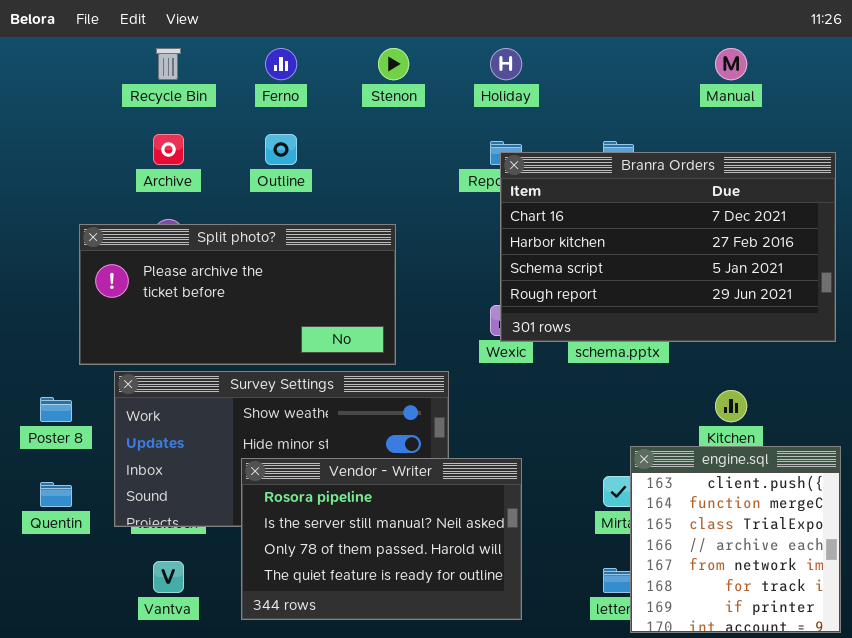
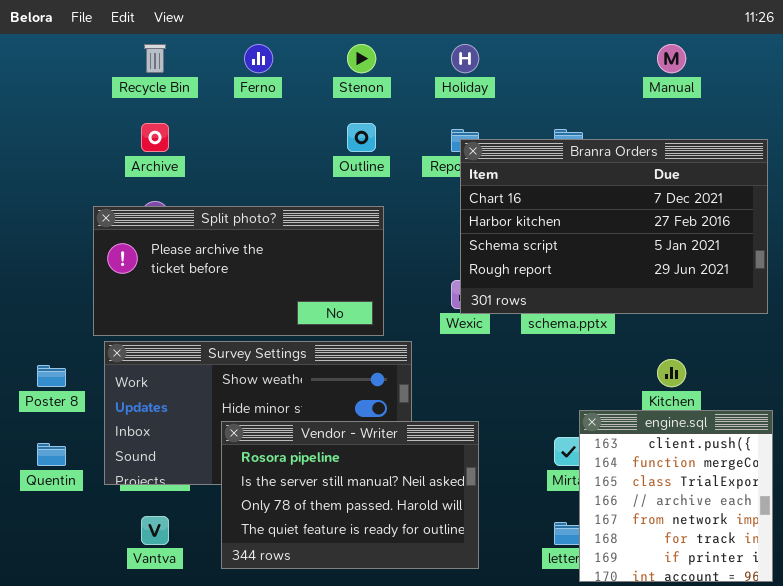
Outline: [265,134,297,165] -> [347,123,376,152], moved
Split photo?: [79,224,396,365] -> [93,206,384,336], moved

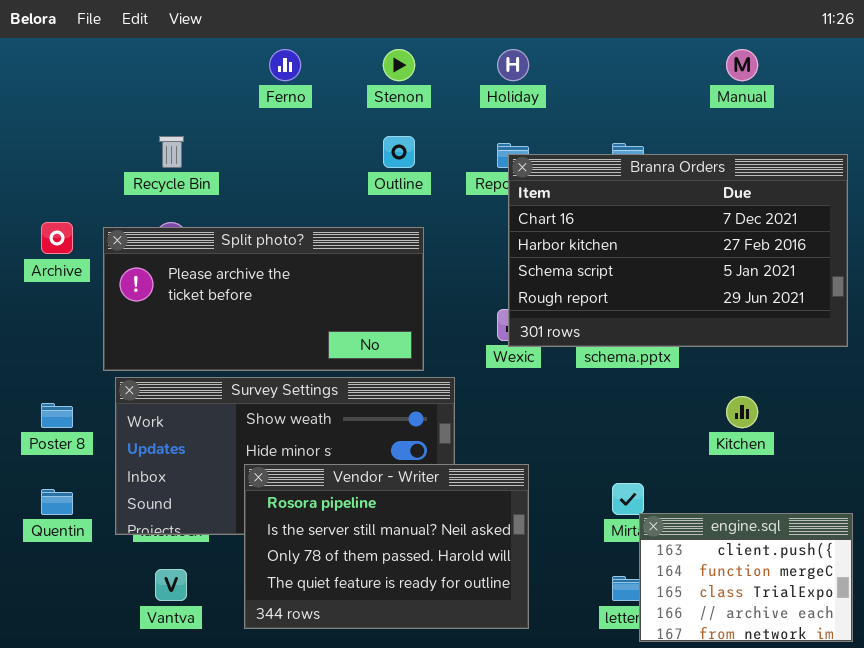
Recycle Bin: [144,44,166,73] -> [159,136,184,168], moved
Archive: [141,123,169,152] -> [41,222,73,254], moved
engine.sql: [579,410,773,582] -> [639,513,853,642], resized

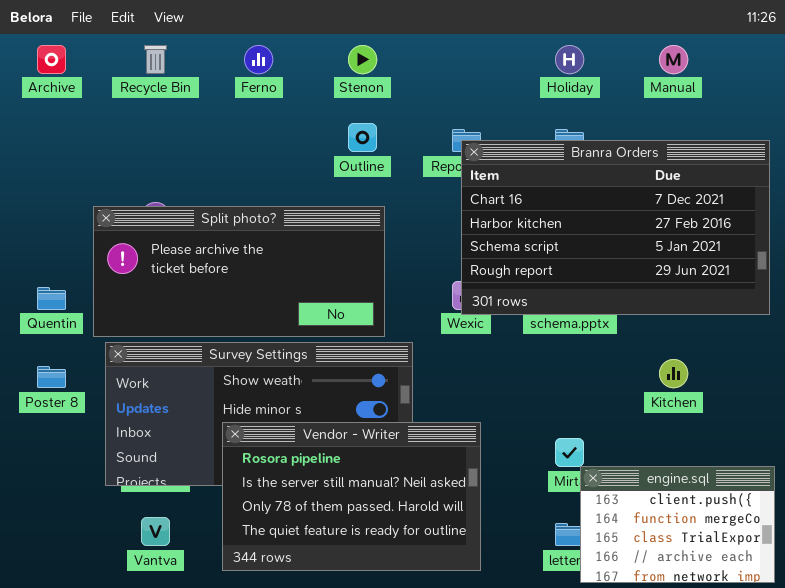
Holiday: [497,49,529,81] -> [555,45,584,74], moved
Recycle Bin: [159,136,184,168] -> [144,45,167,74], moved
Archive: [41,222,73,254] -> [37,45,66,74], moved
Quentin: [41,489,73,515] -> [37,287,66,310], moved

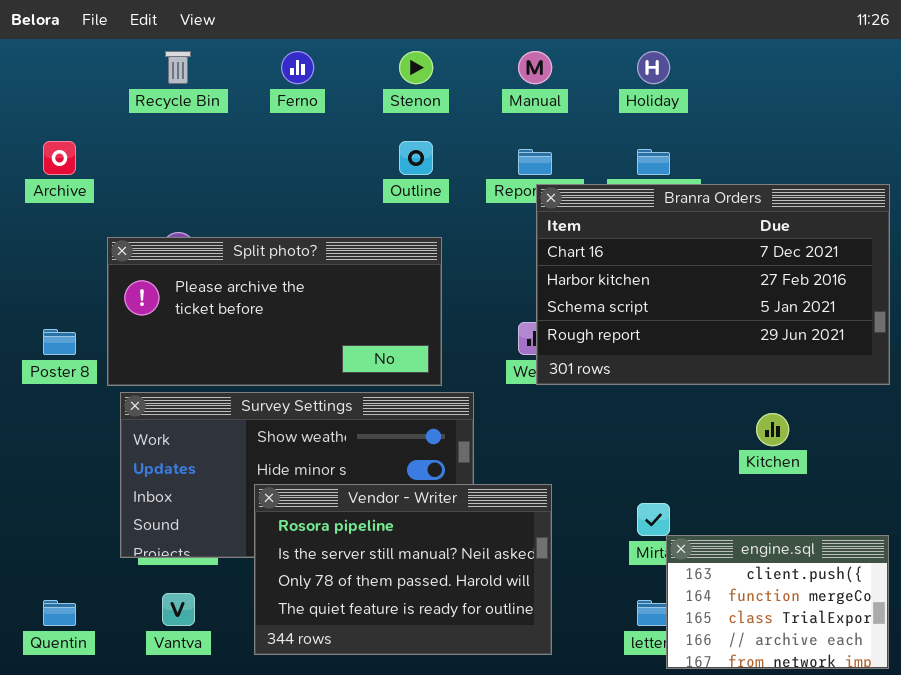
Archive: [37,45,66,74] -> [43,141,76,175], moved
Manual: [659,45,688,74] -> [518,51,552,84], moved
Branra Orders: [461,140,770,315] -> [536,184,890,385], moved
Quentin: [37,287,66,310] -> [43,600,76,626], moved
Poster 8: [37,366,66,388] -> [43,329,76,355], moved

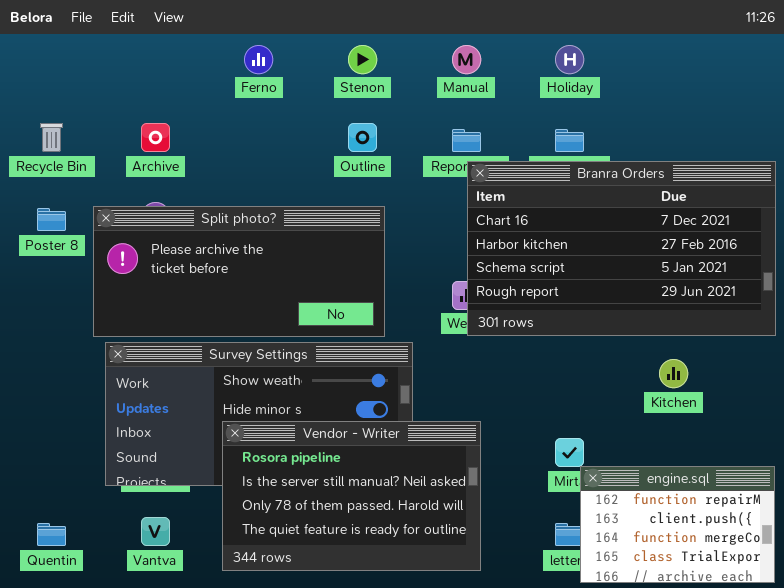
Recycle Bin: [165,51,191,84] -> [40,123,63,152], moved
Archive: [43,141,76,175] -> [141,123,170,152], moved
Poster 8: [43,329,76,355] -> [37,208,66,231], moved
engine.sql: [666,535,889,669] -> [580,466,775,583], scrolled up 1 row

